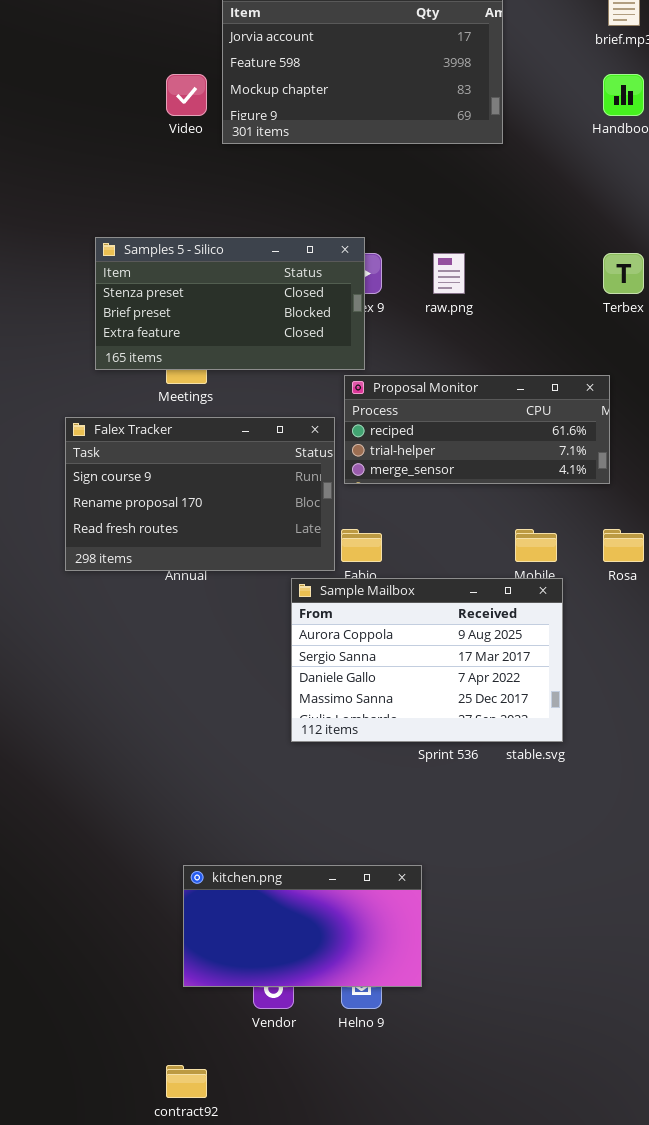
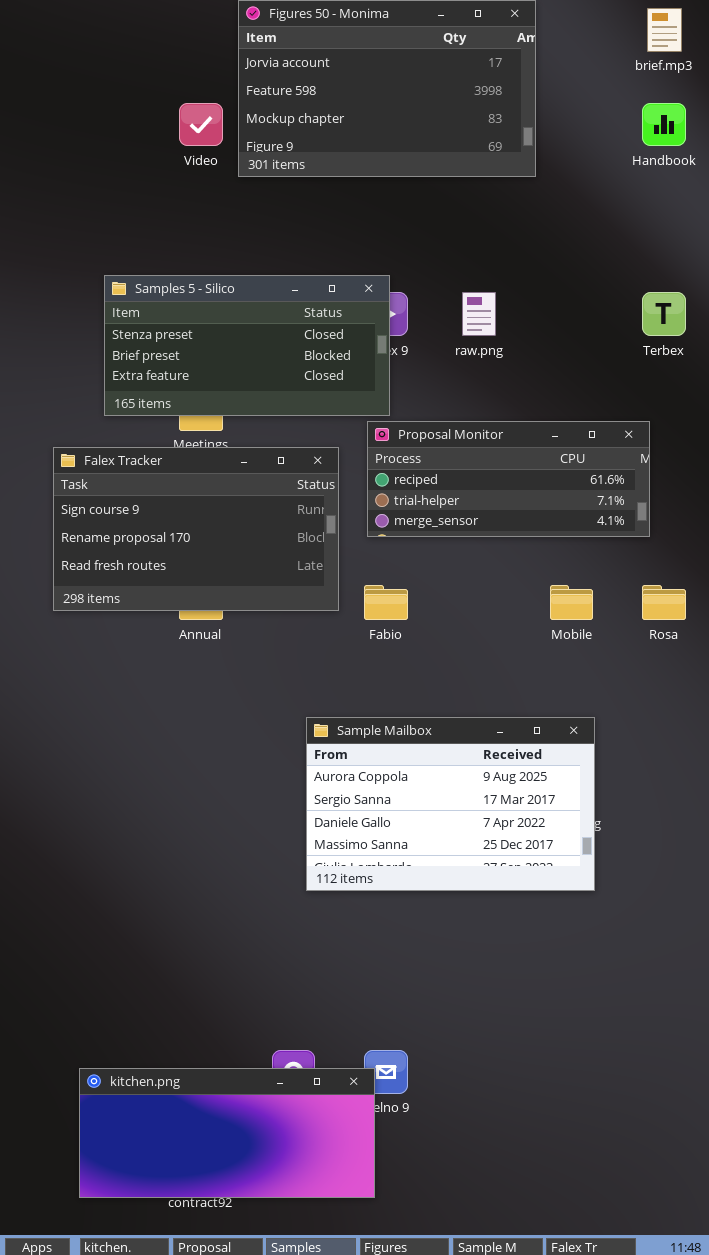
Falex Tracker: [65,417,335,571] -> [53,447,339,611], moved
Sample Mailbox: [291,578,563,742] -> [306,717,595,891], moved
kitchen.png: [183,865,422,987] -> [79,1068,375,1198], moved, resized

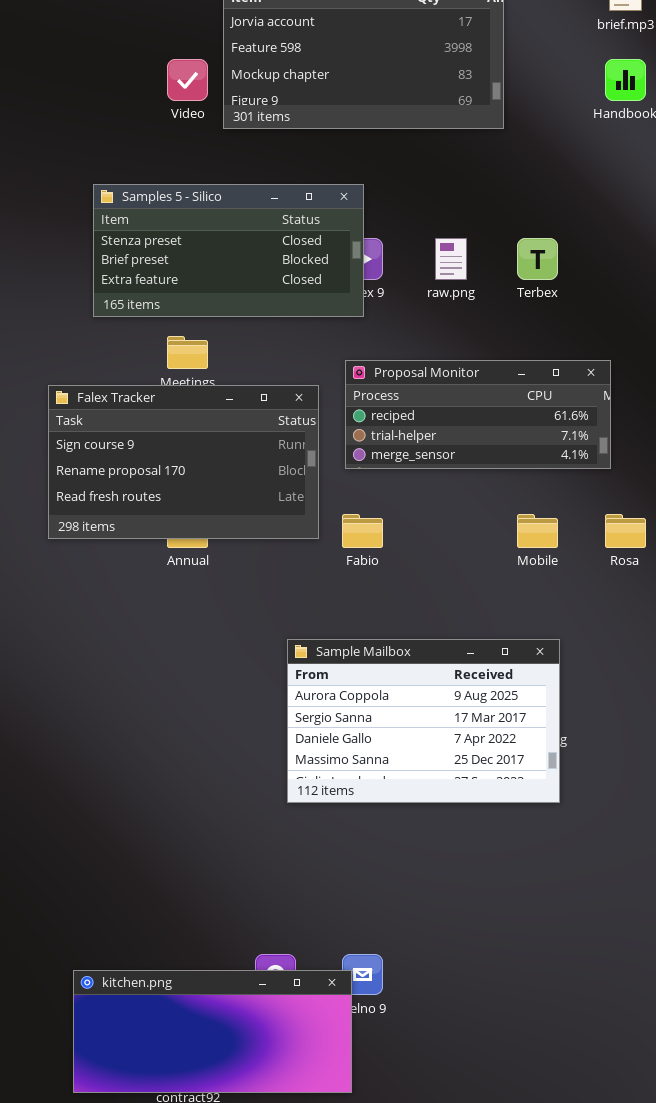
Samples 5 - Silico: [104,275,390,416] -> [93,184,364,317], moved
Terbex: [642,292,686,336] -> [517,238,558,280], moved

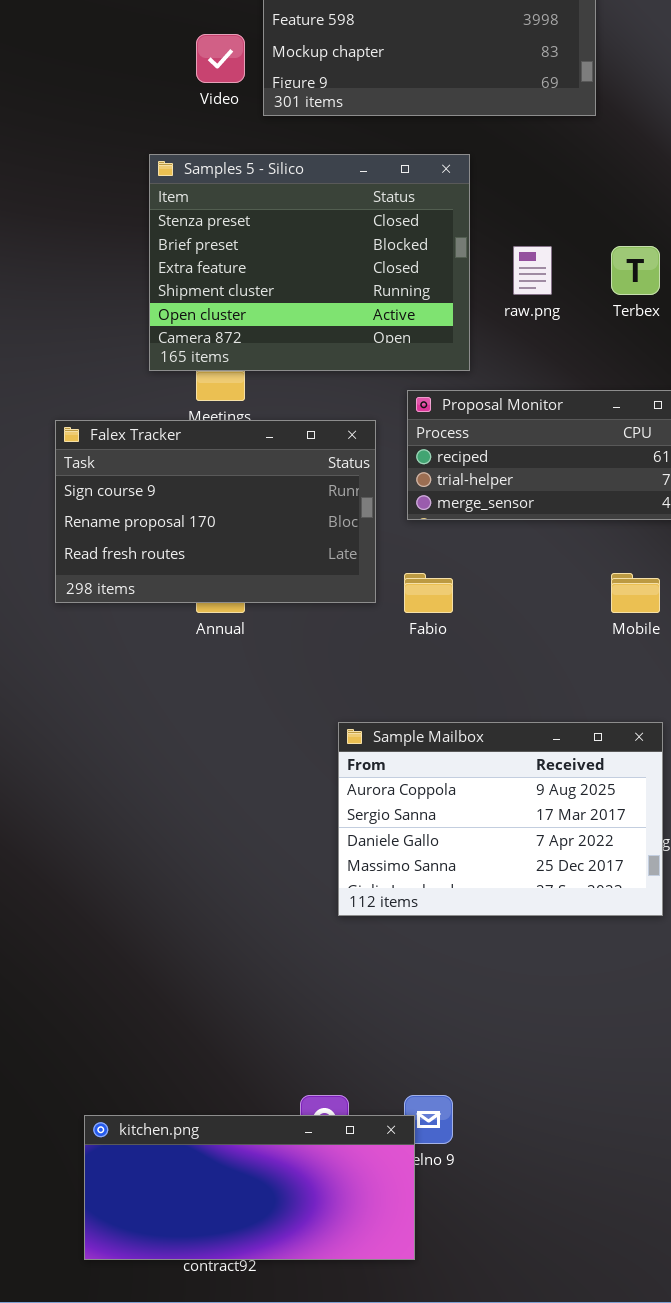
Samples 5 - Silico: [93,184,364,317] -> [149,154,470,371], moved, resized

